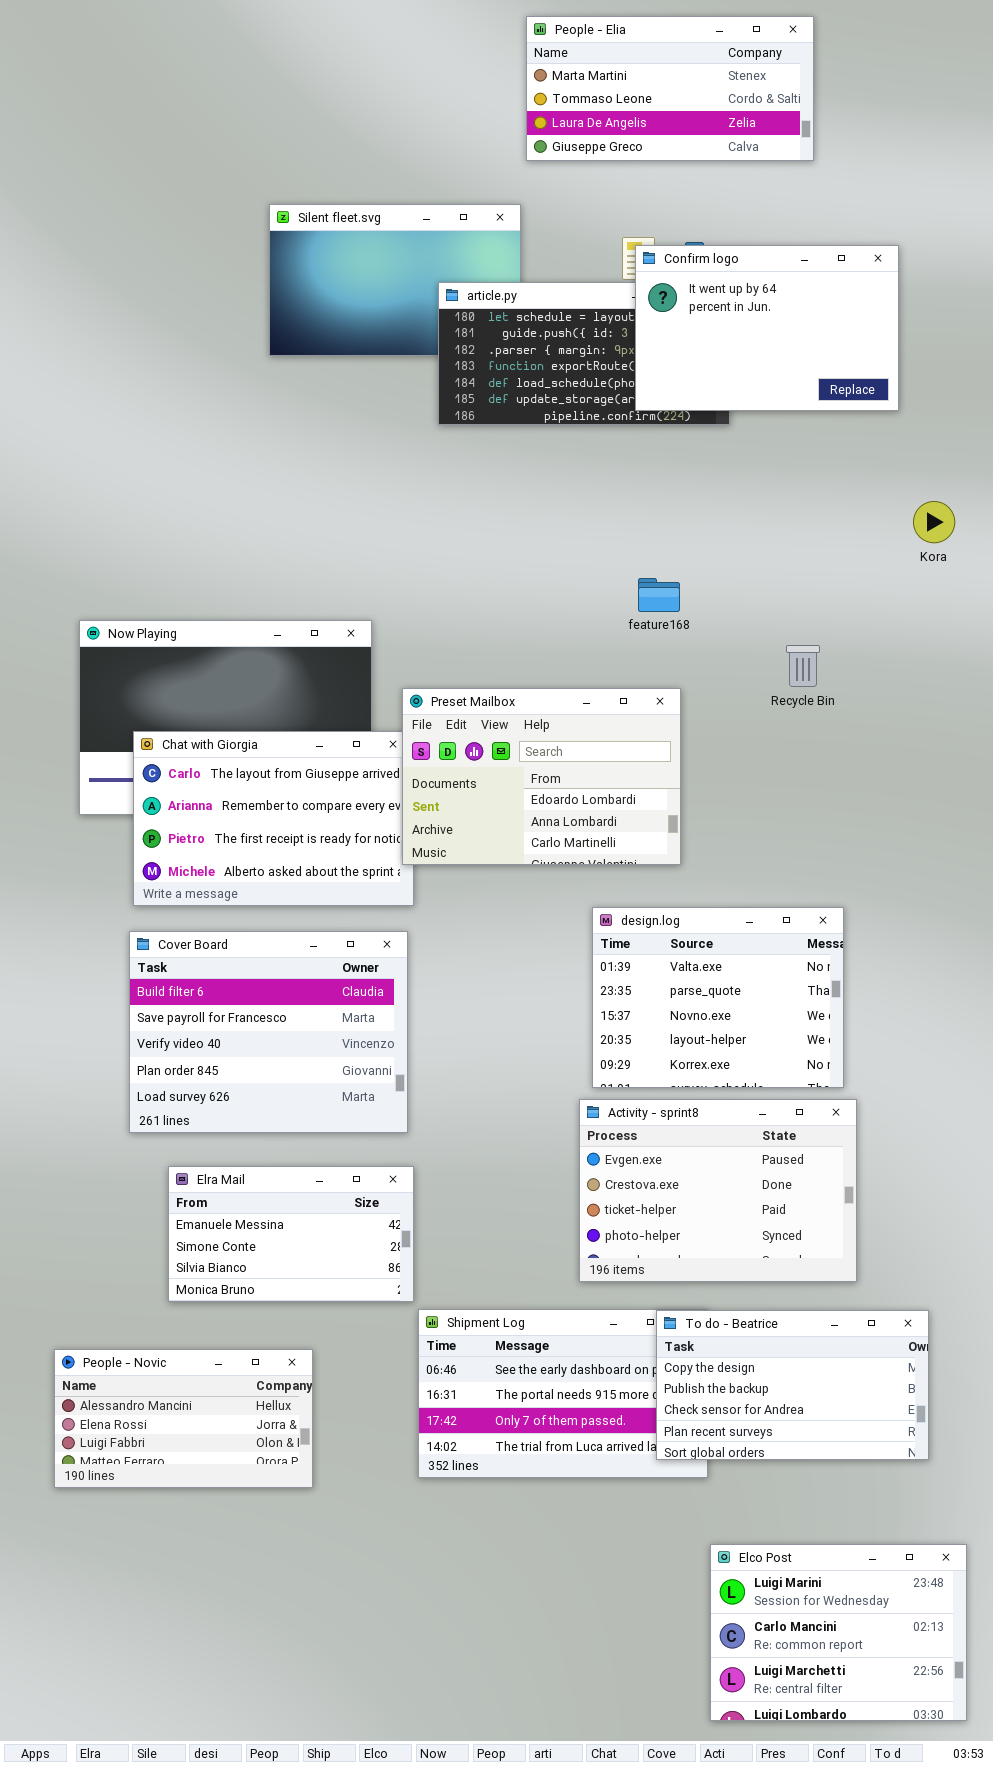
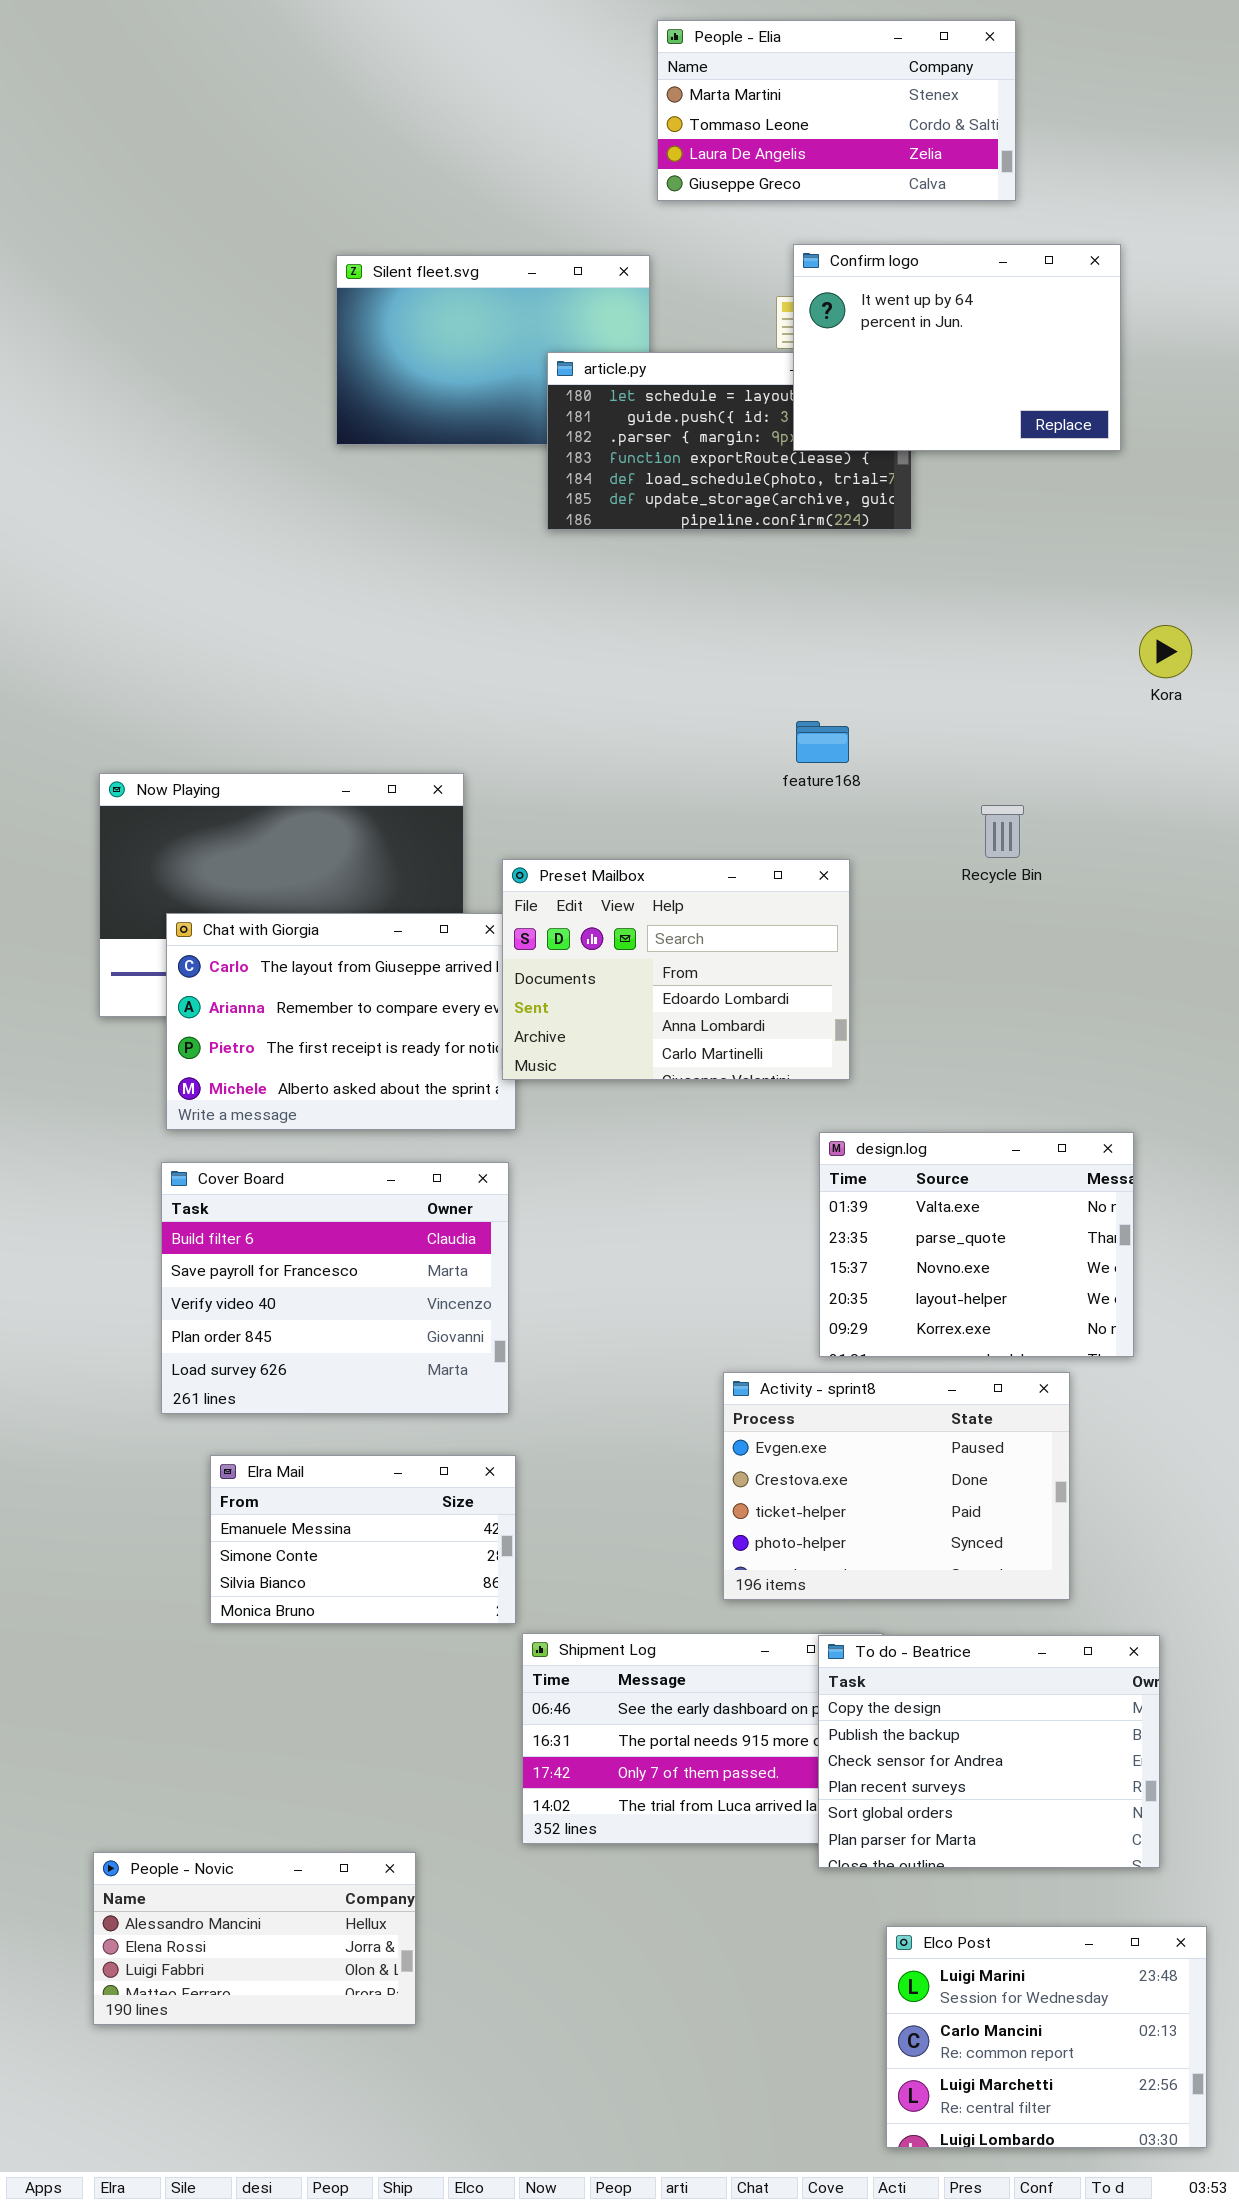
Confirm logo: [635,245,899,411] -> [793,244,1121,451], moved
design.log: [592,907,844,1088] -> [819,1132,1134,1357], moved
To do - Beatrice: [656,1310,929,1460] -> [818,1635,1160,1868], resized
People - Novic: [54,1349,313,1488] -> [93,1852,416,2025], moved

